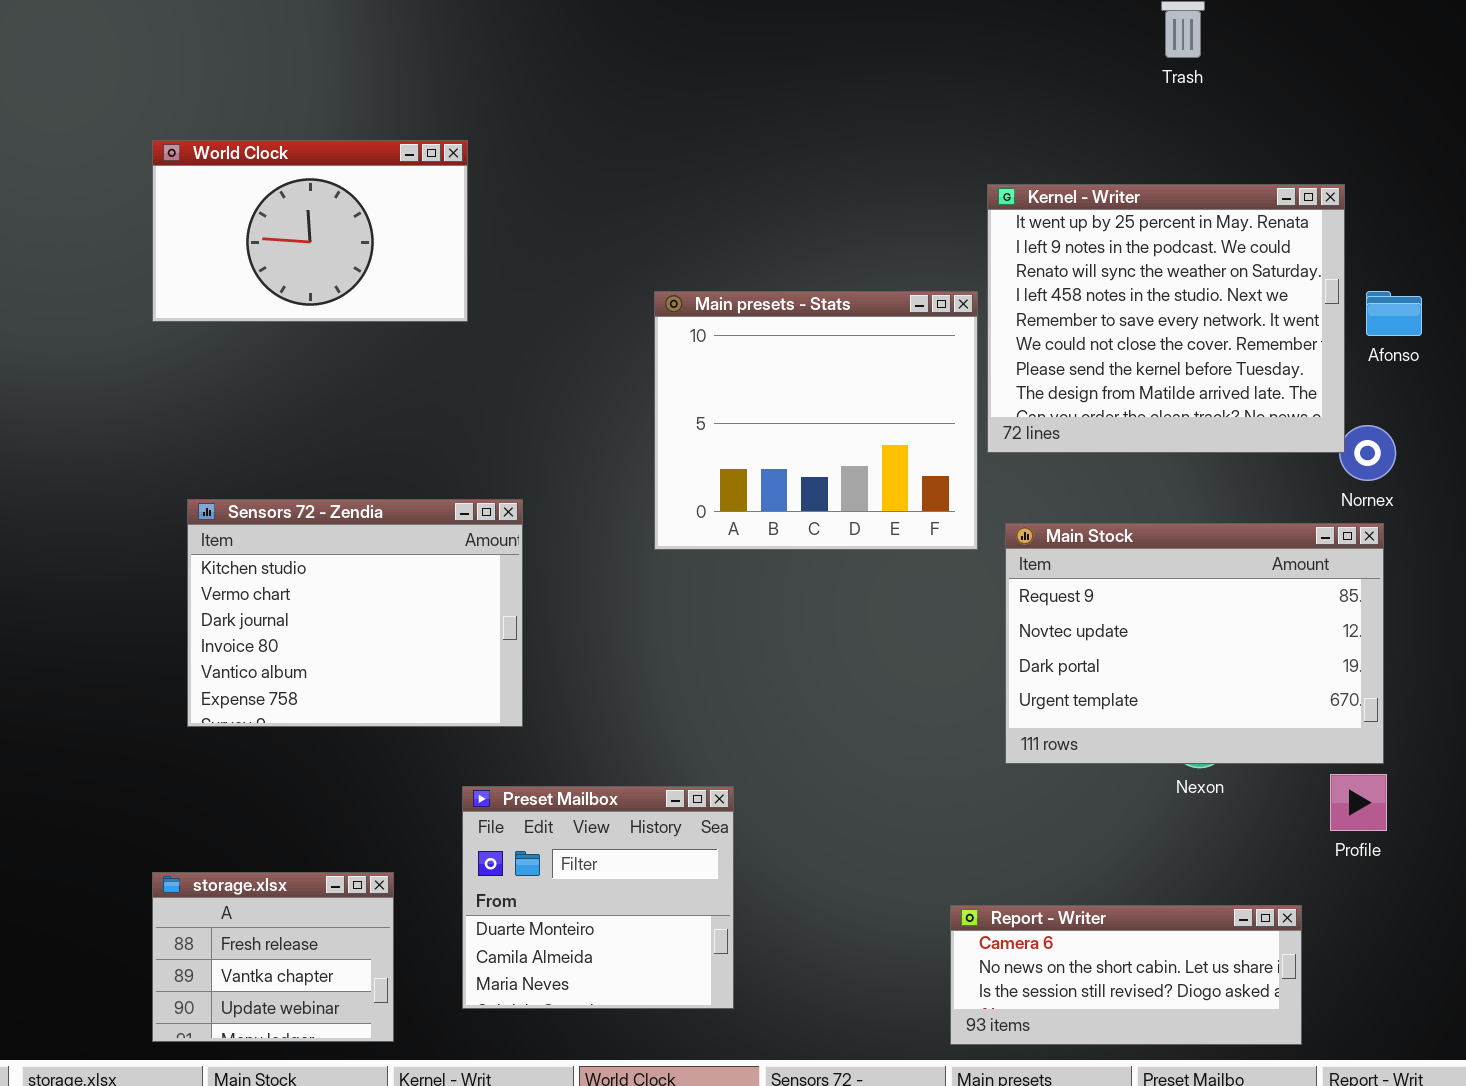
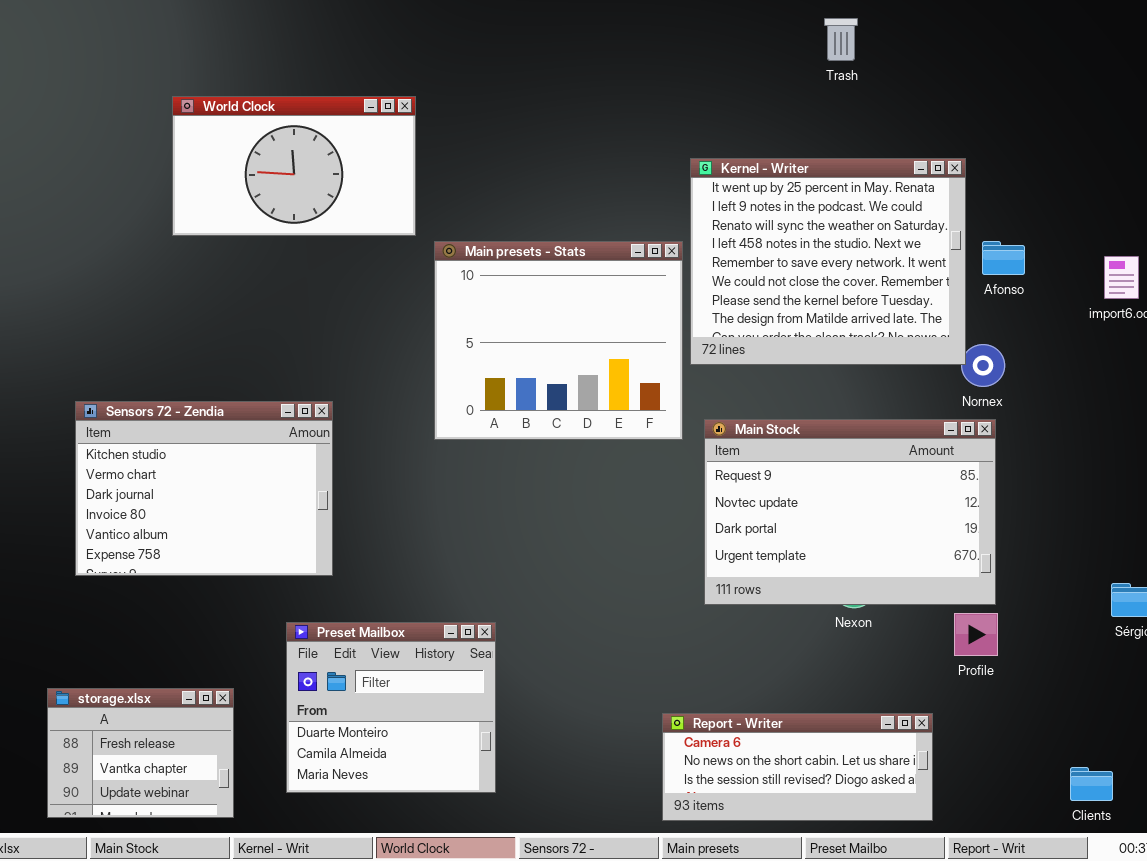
World Clock: [152,140,468,322] -> [172,96,416,236], moved

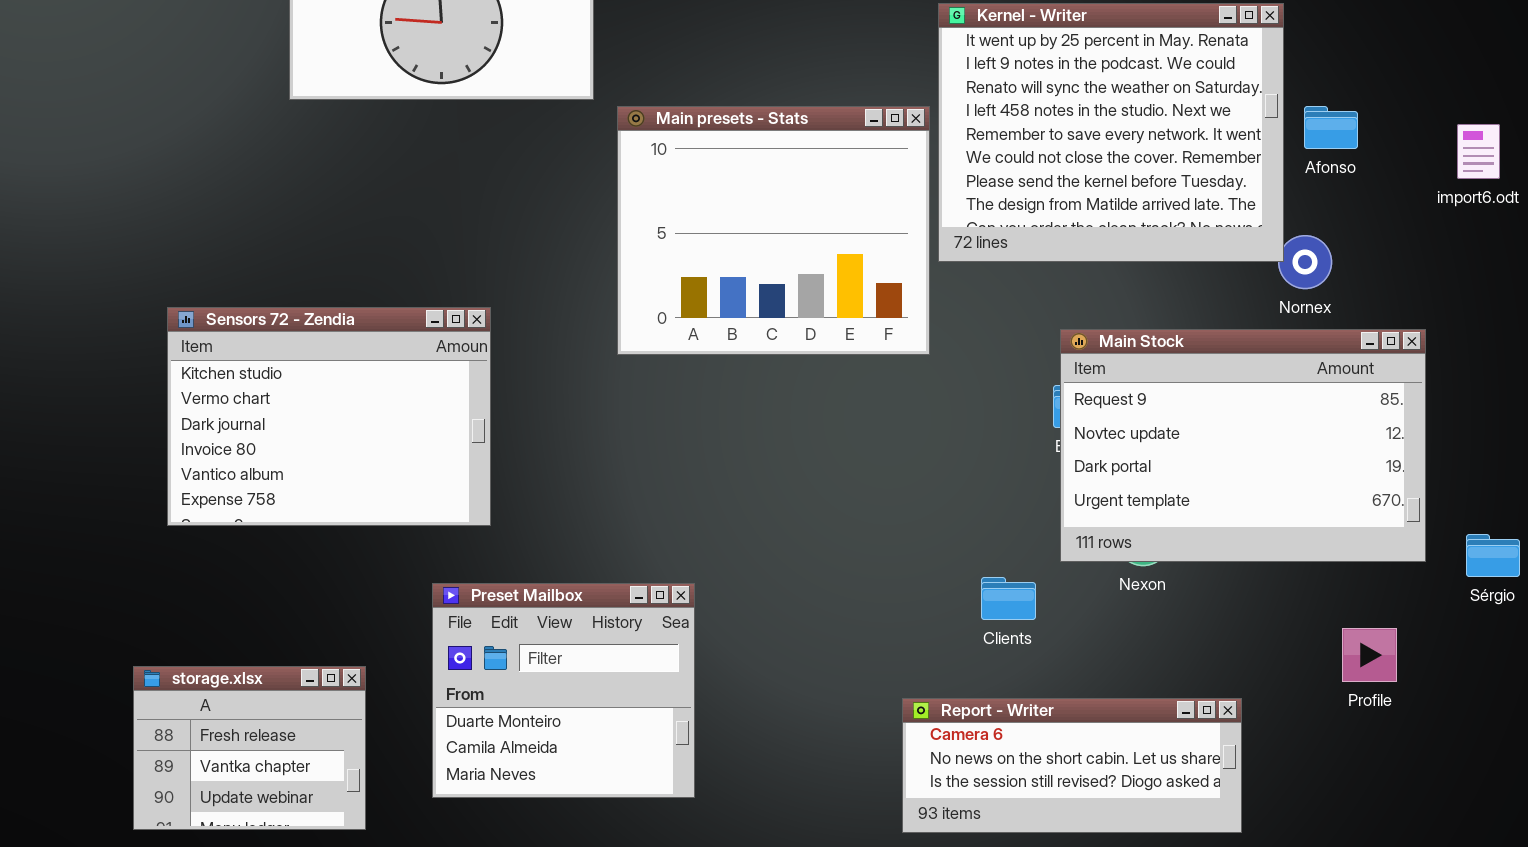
Main Stock: [704,419,996,605] -> [1060,329,1426,562], moved
Profile: [954,613,998,656] -> [1342,628,1397,682], moved
Clients: [1070,767,1113,801] -> [981,577,1036,620], moved

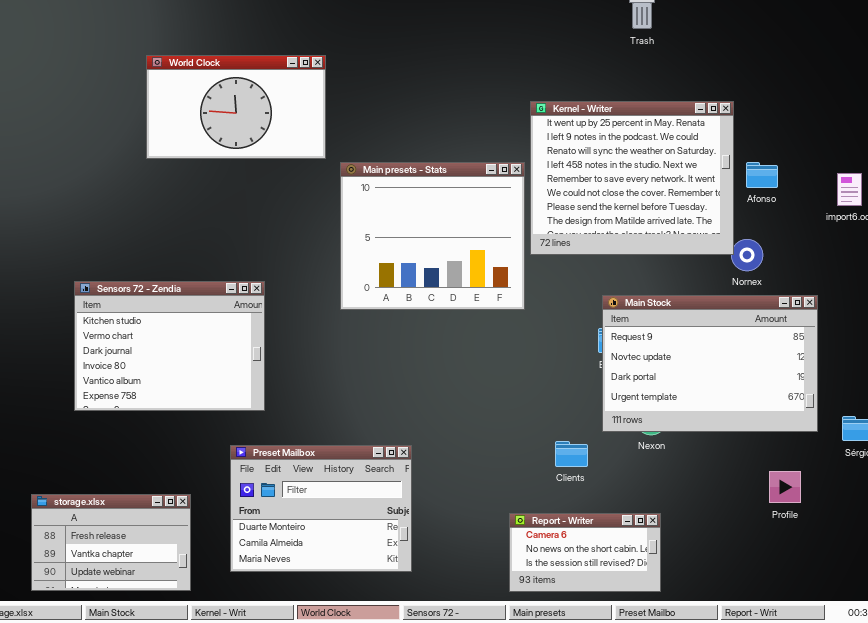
Preset Mailbox: [432,583,695,798] -> [230,445,412,572], resized
storage.xlsx: [133,666,366,830] -> [31,494,191,591], resized
Report - Writer: [902,698,1242,833] -> [509,513,661,592], resized

